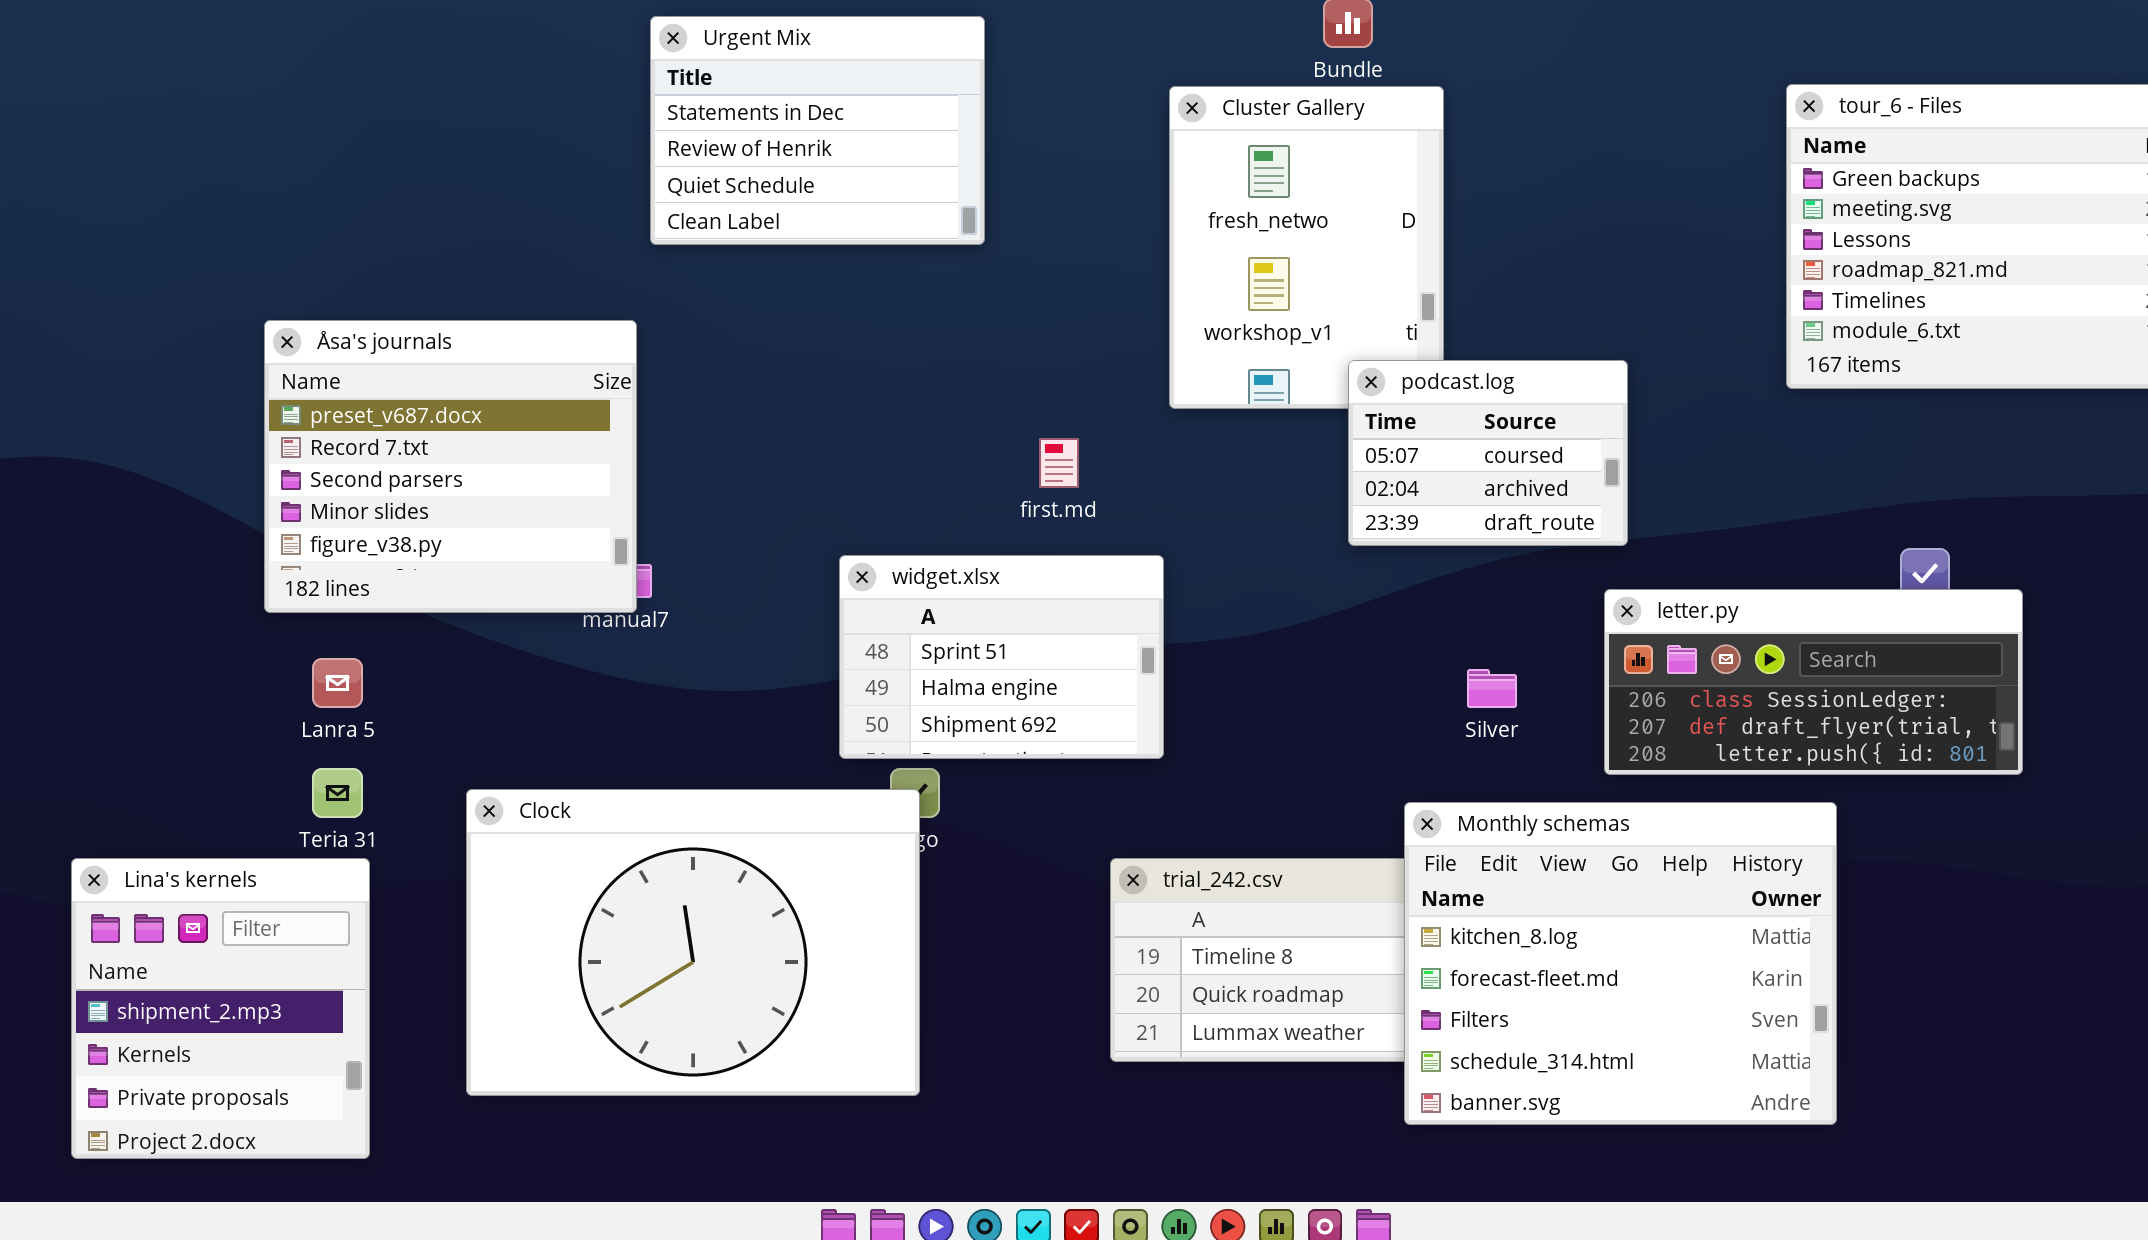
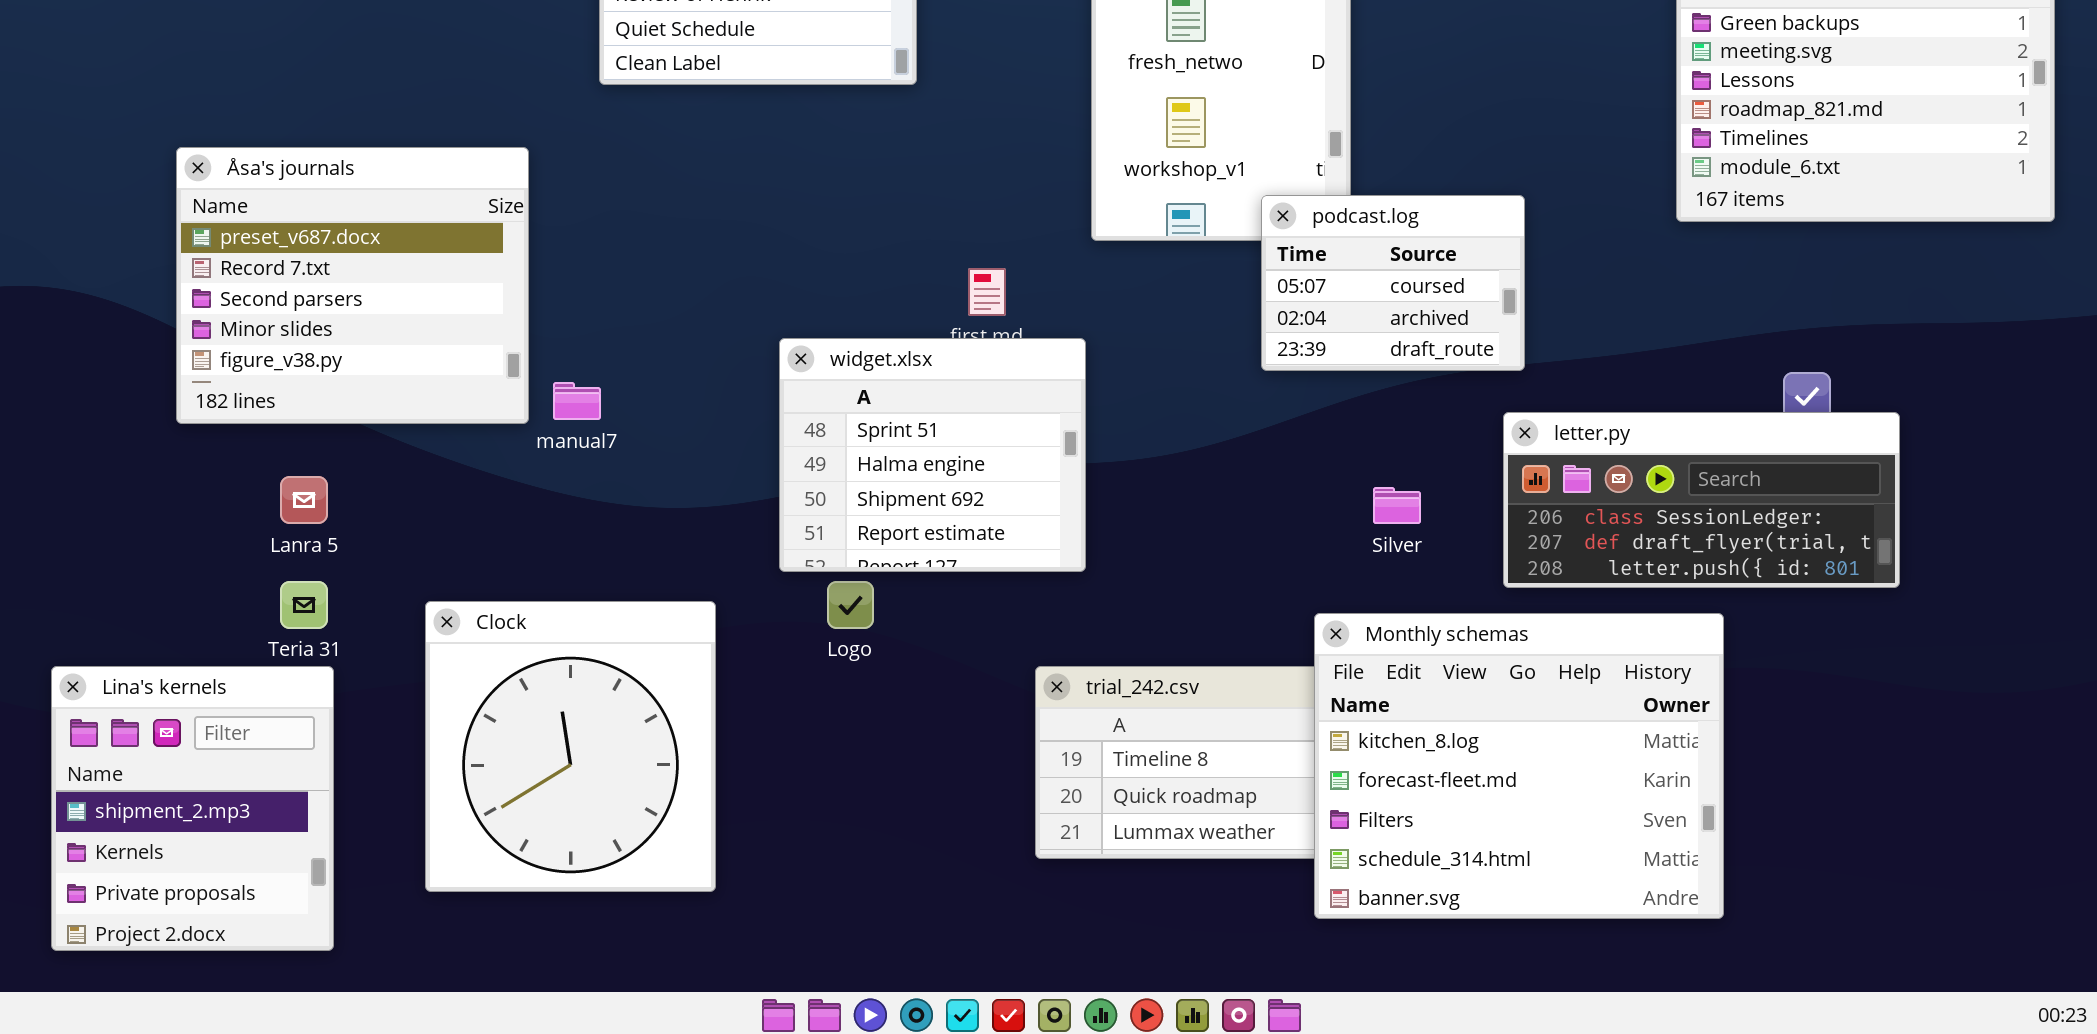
Åsa's journals: [264,320,637,613] -> [176,147,529,424], moved
widget.xlsx: [839,555,1164,759] -> [779,338,1086,572], resized
Clock: [466,789,920,1096] -> [425,601,716,892], resized

